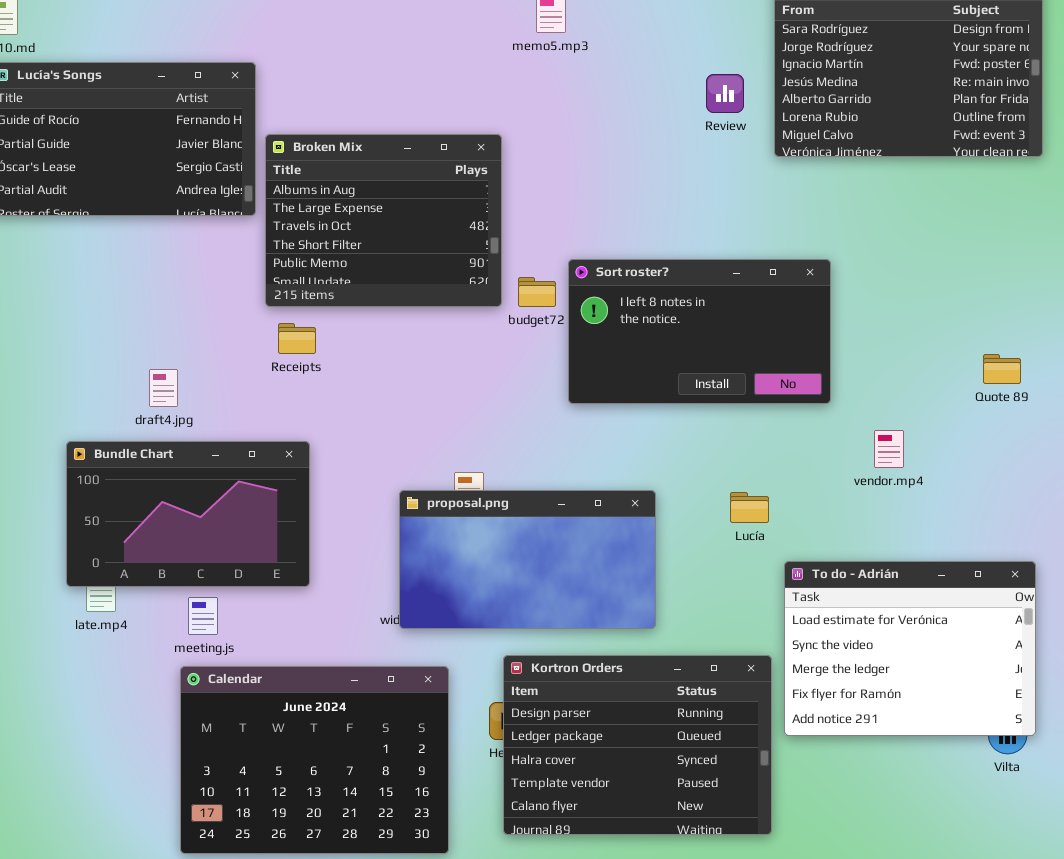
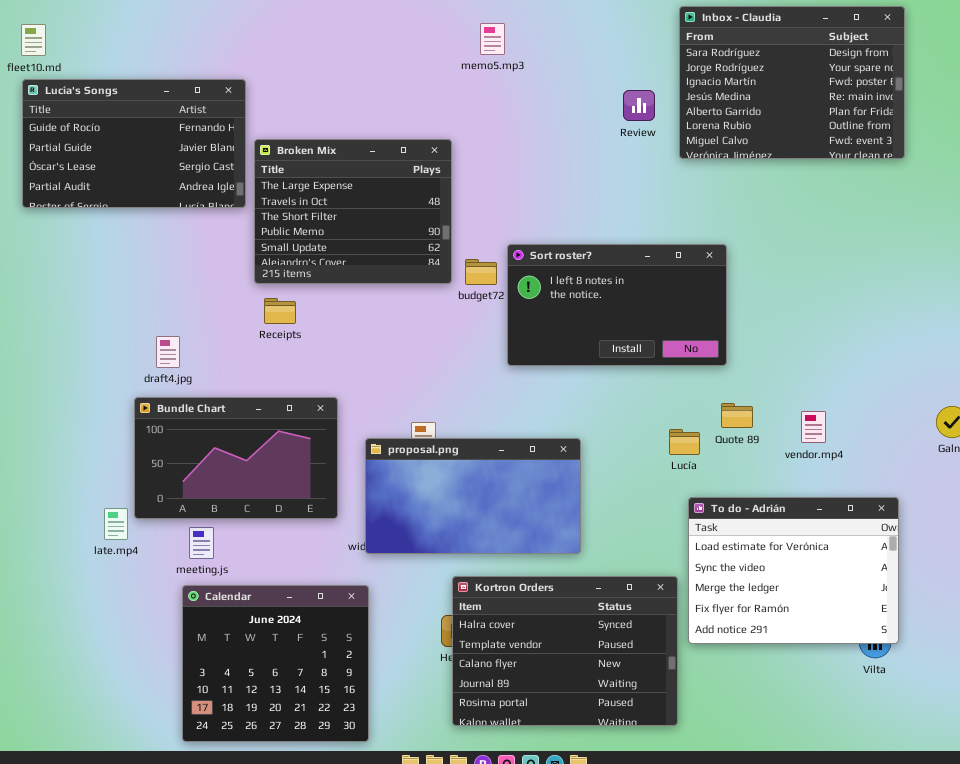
Broken Mix: [265,134,502,307] -> [254,139,452,284], scrolled down 1 row
Quote 89: [983,354,1021,384] -> [721,403,753,428], moved
vendor.mp4: [874,430,904,468] -> [801,411,826,443], moved
Bundle Chart: [66,441,310,587] -> [134,397,338,519], moved
Lucía: [730,492,769,523] -> [669,429,700,455], moved
Kortron Orders: [503,655,772,835] -> [452,576,678,726], scrolled down 2 rows
Calendar: [180,666,449,854] -> [182,585,369,742], resized

